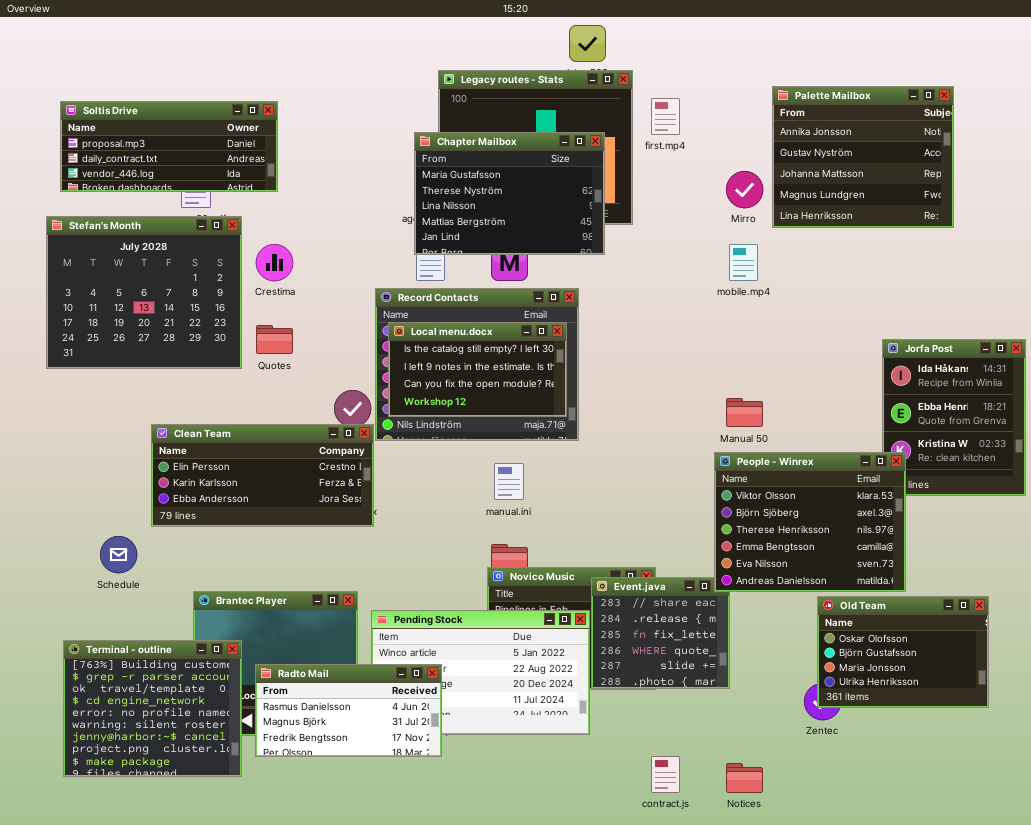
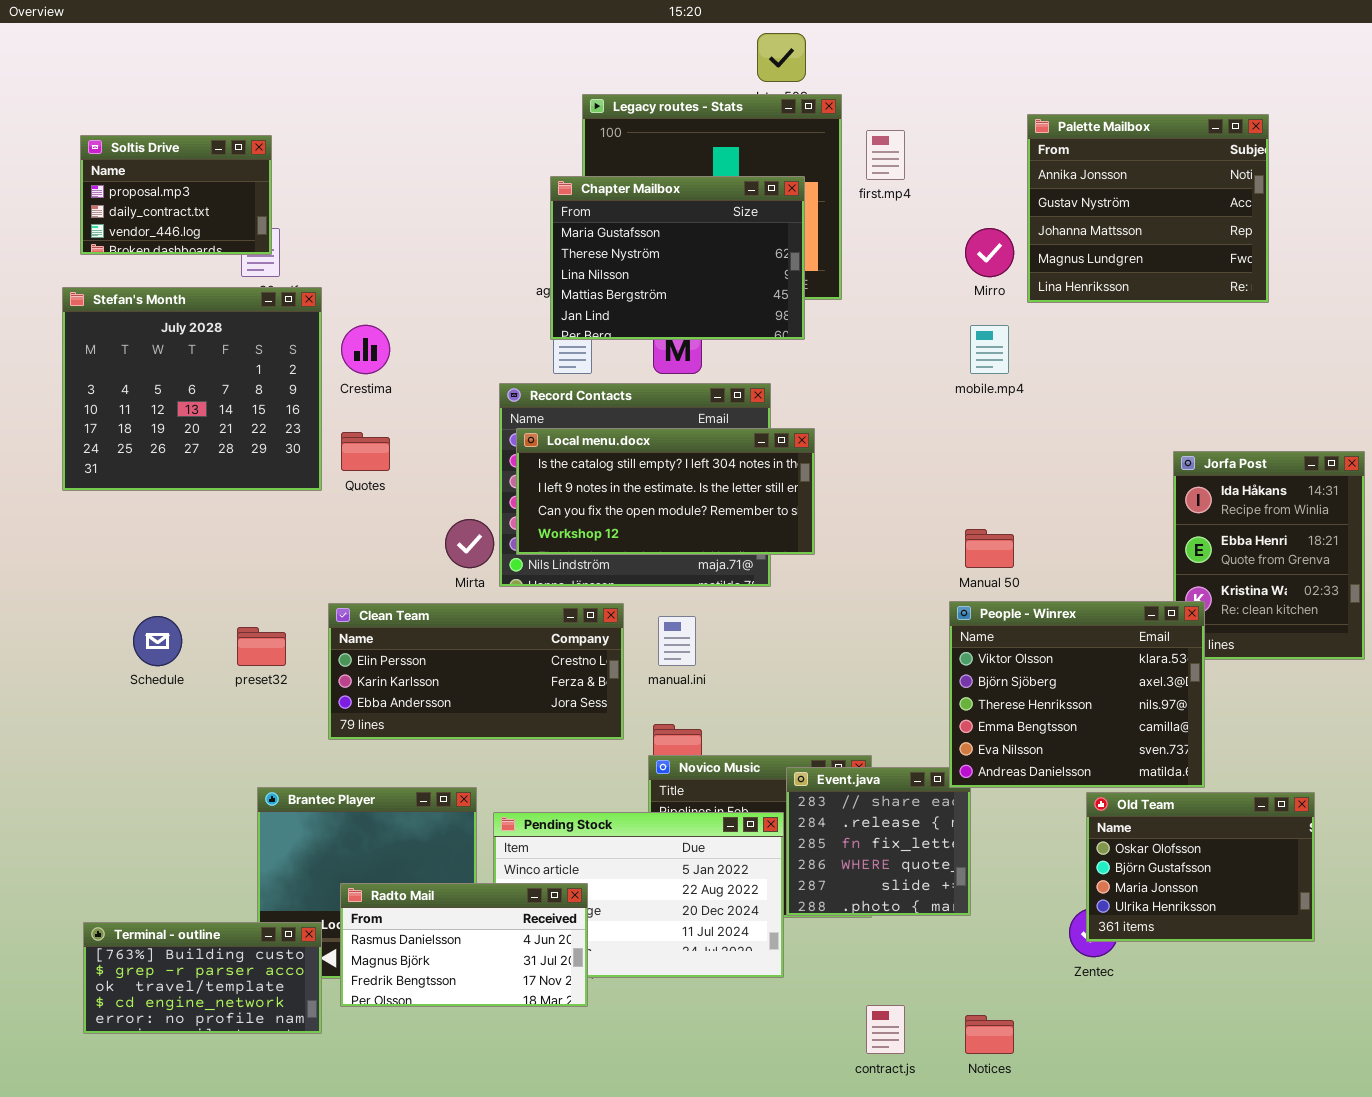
Soltis Drive: [60,101,278,192] -> [80,135,272,255], resized
Local menu.docx: [388,322,567,417] -> [516,428,815,555], resized
Clean Team: [151,424,374,527] -> [328,603,624,740], moved
Schedule: [100,536,137,573] -> [133,616,182,666], moved
Terminal - outline: [63,640,242,777] -> [83,922,322,1034], resized

